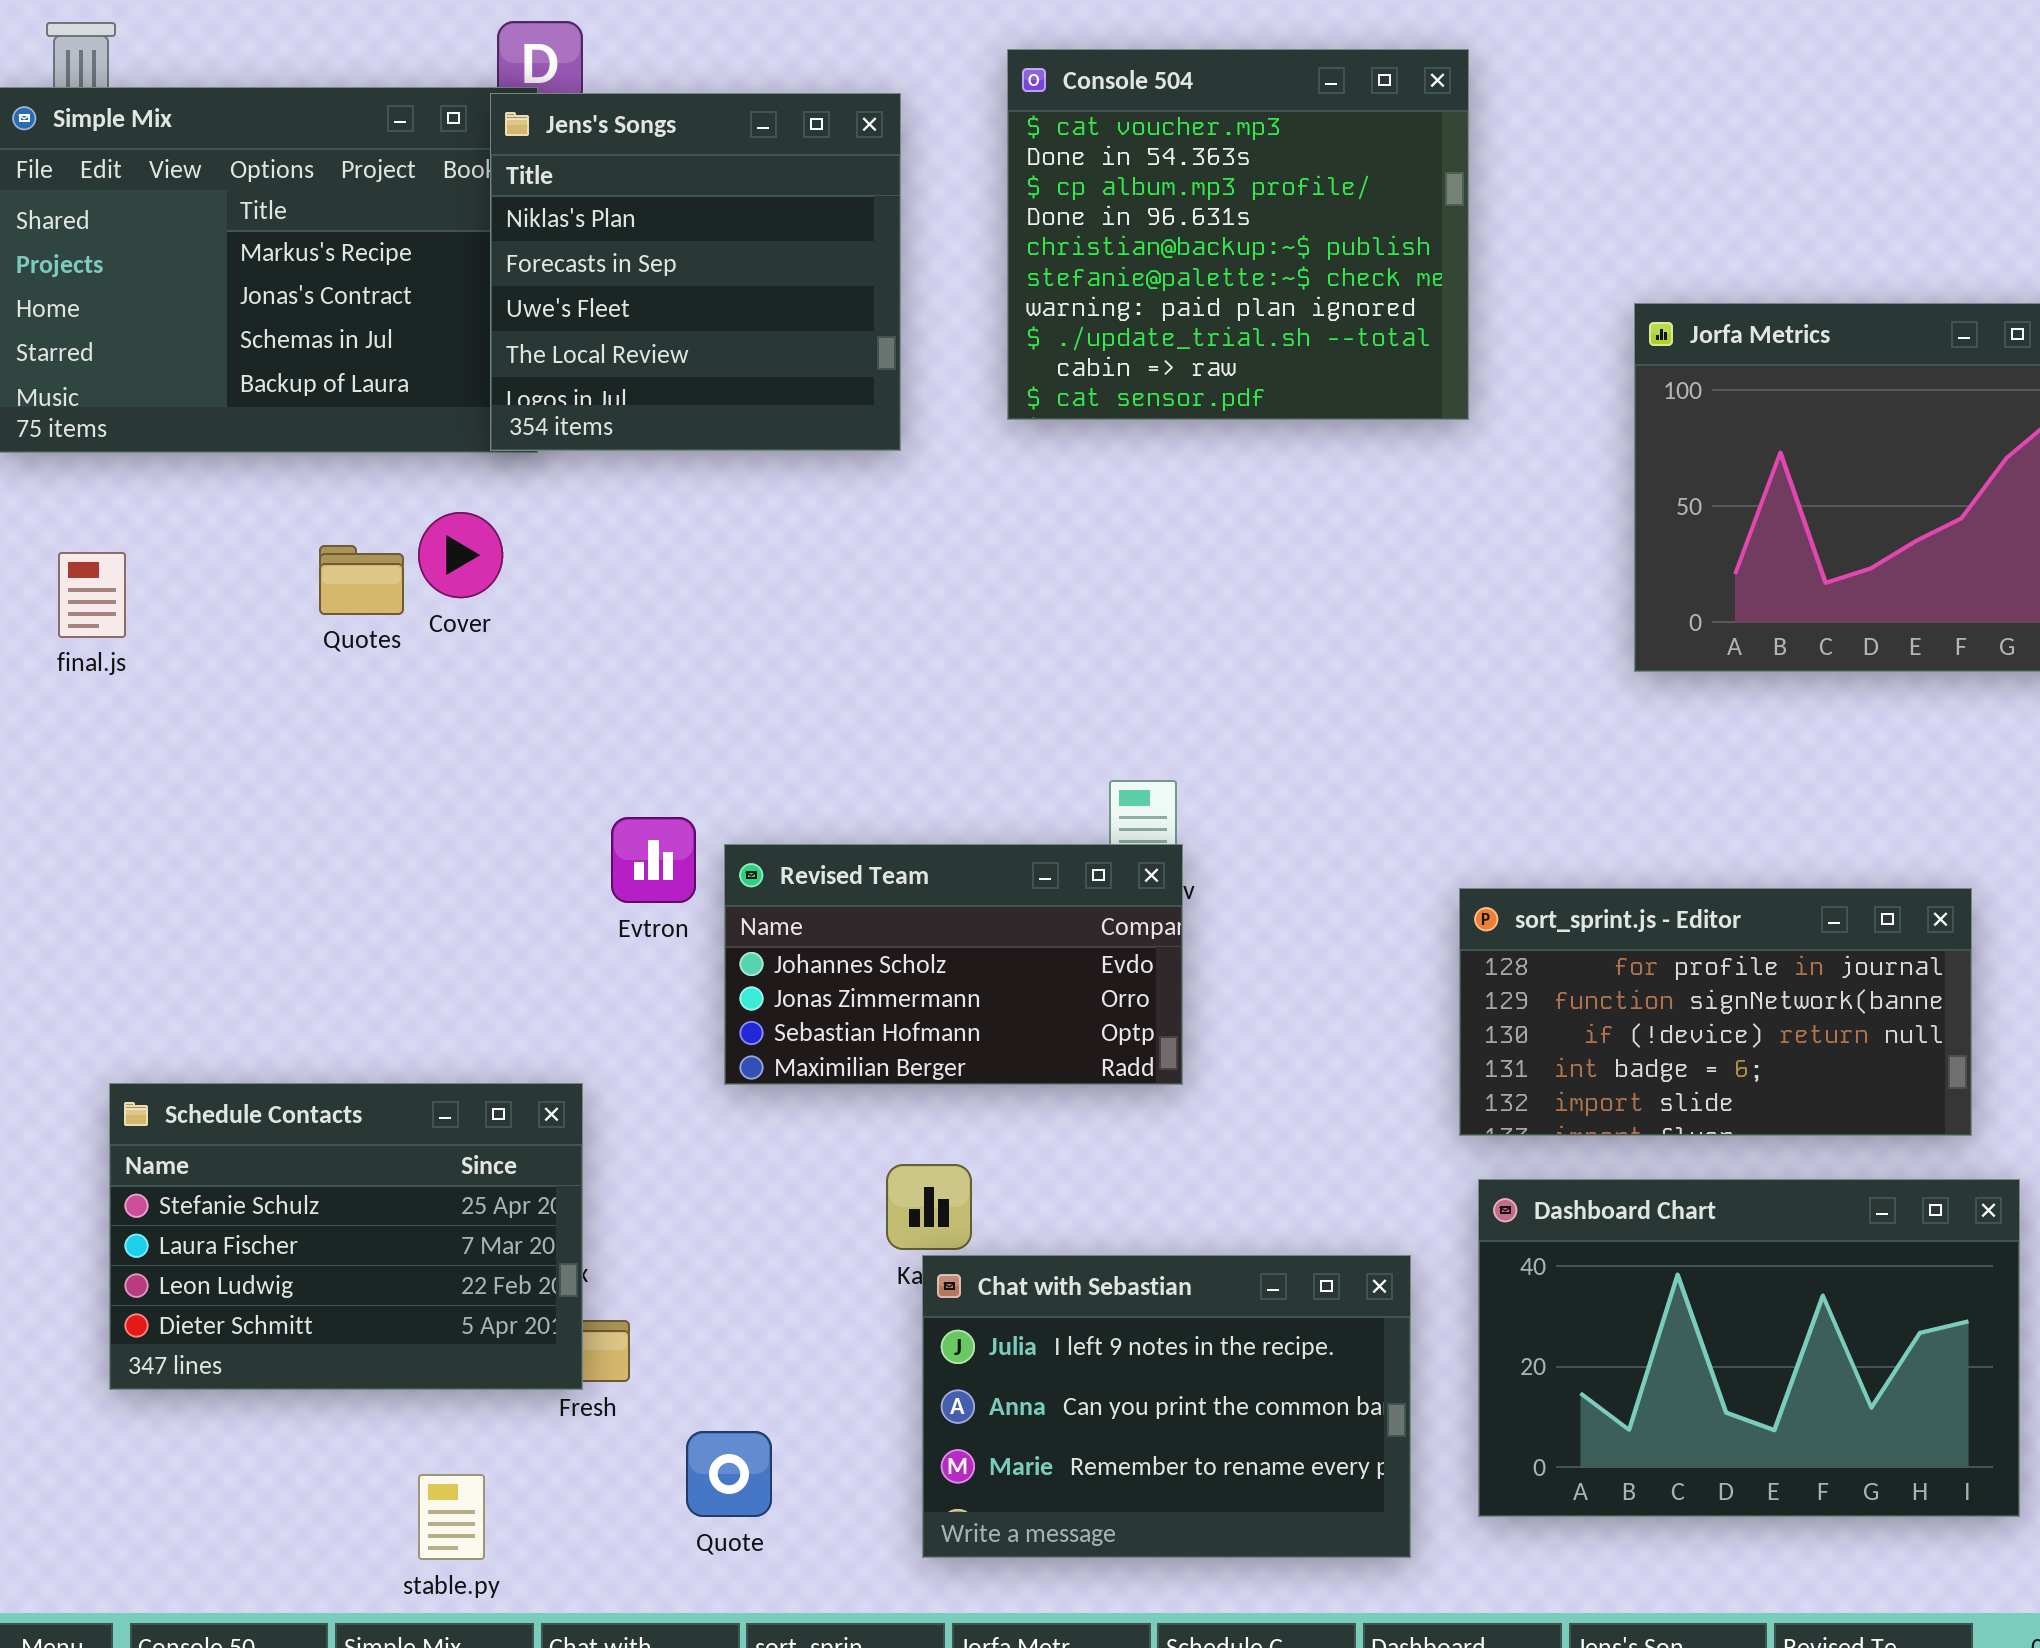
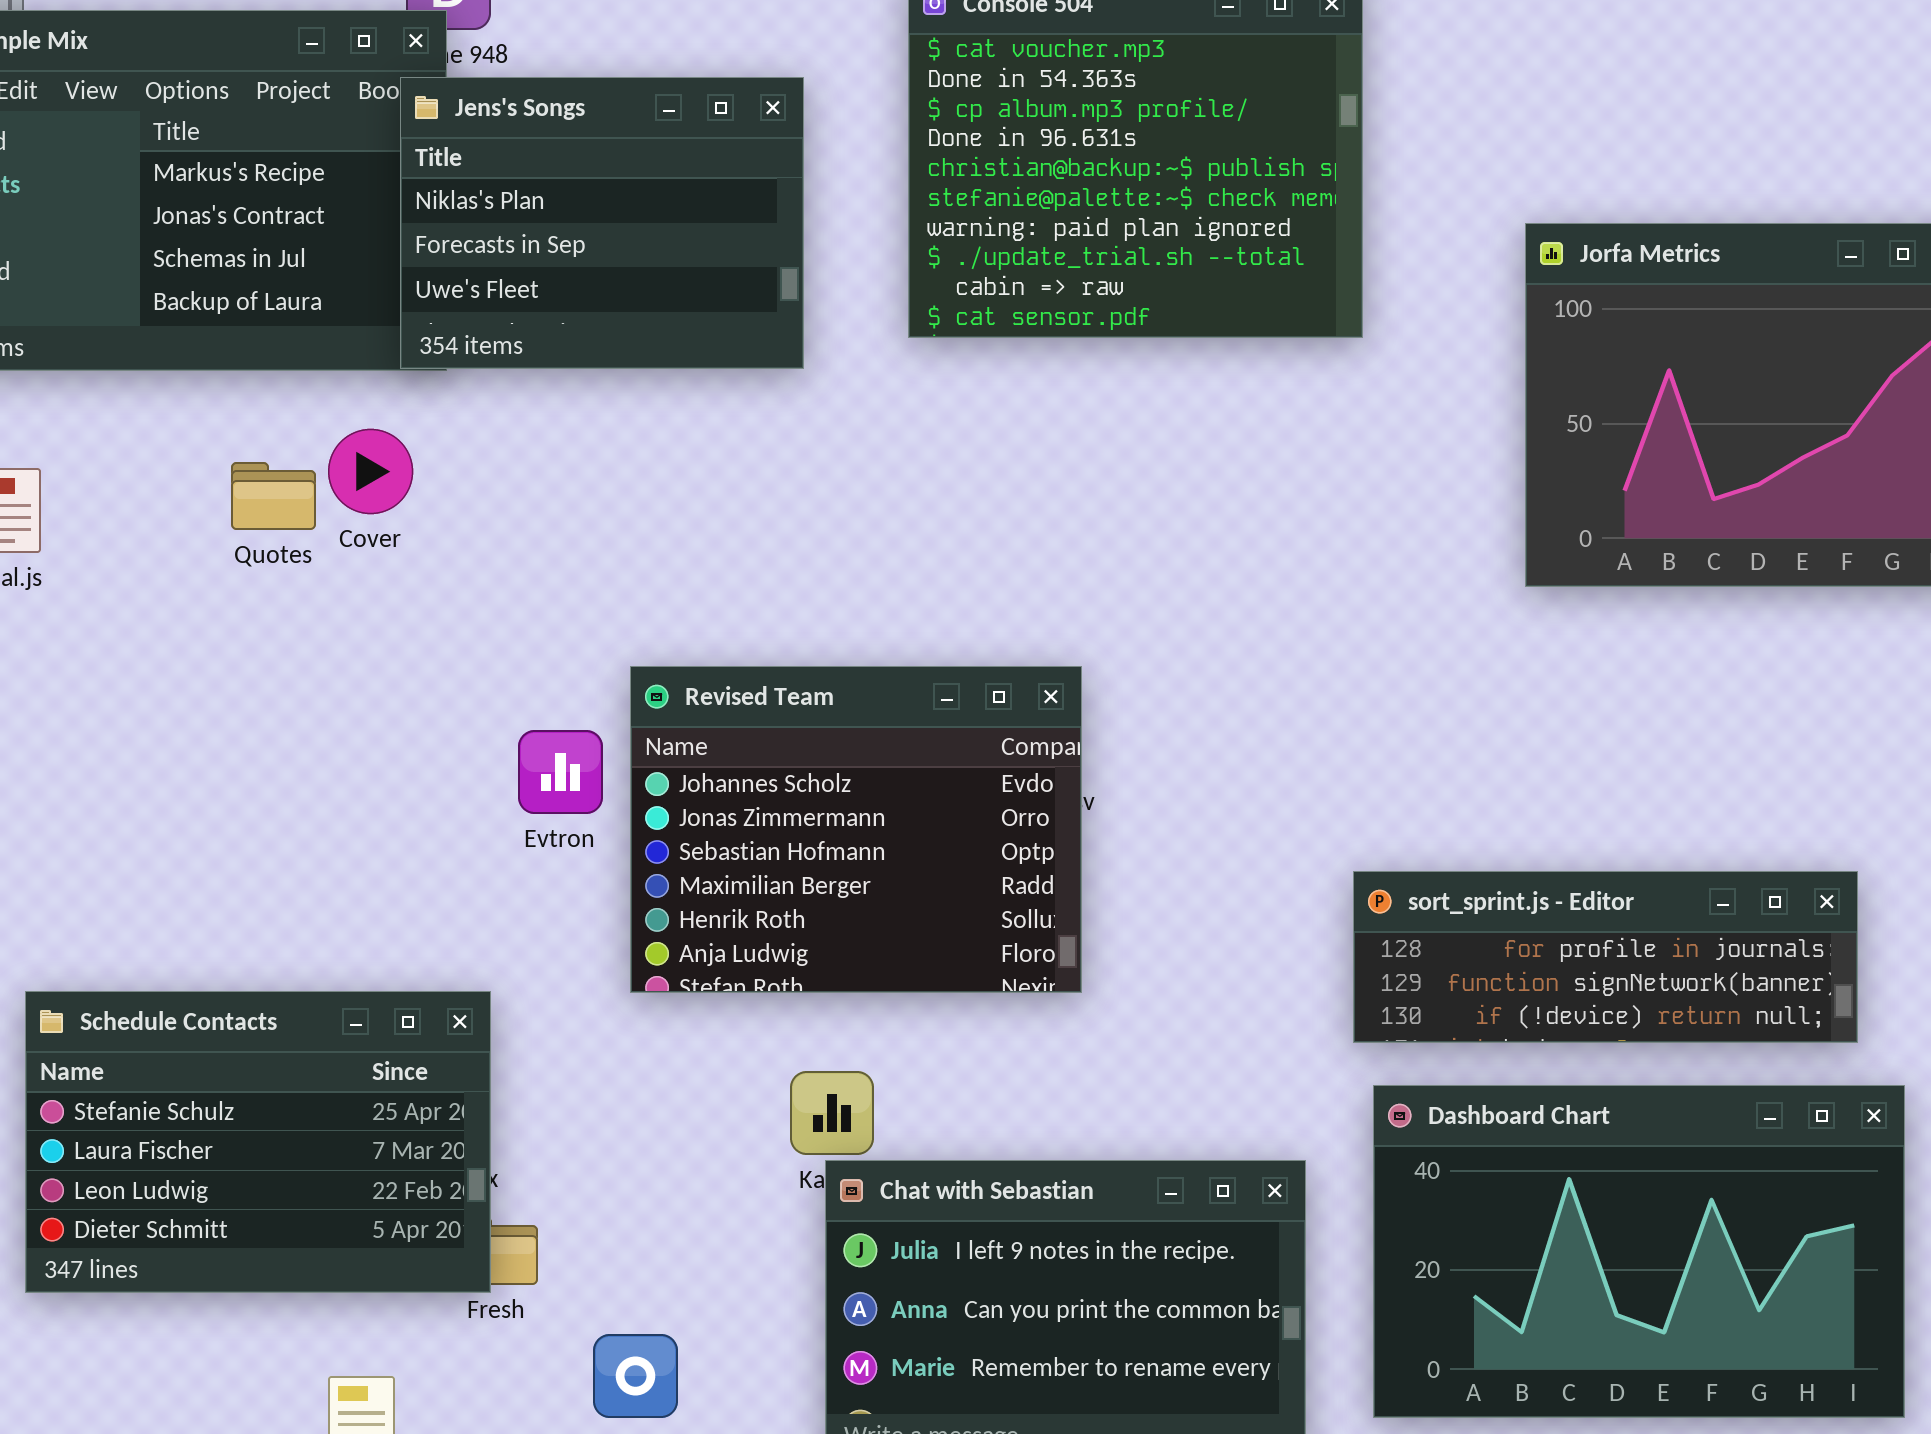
Jens's Songs: [490,93,901,451] -> [400,77,804,369], resized
Revised Team: [724,844,1183,1085] -> [630,666,1082,993], resized
sort_sprint.js - Editor: [1459,888,1972,1136] -> [1353,871,1858,1043], resized

